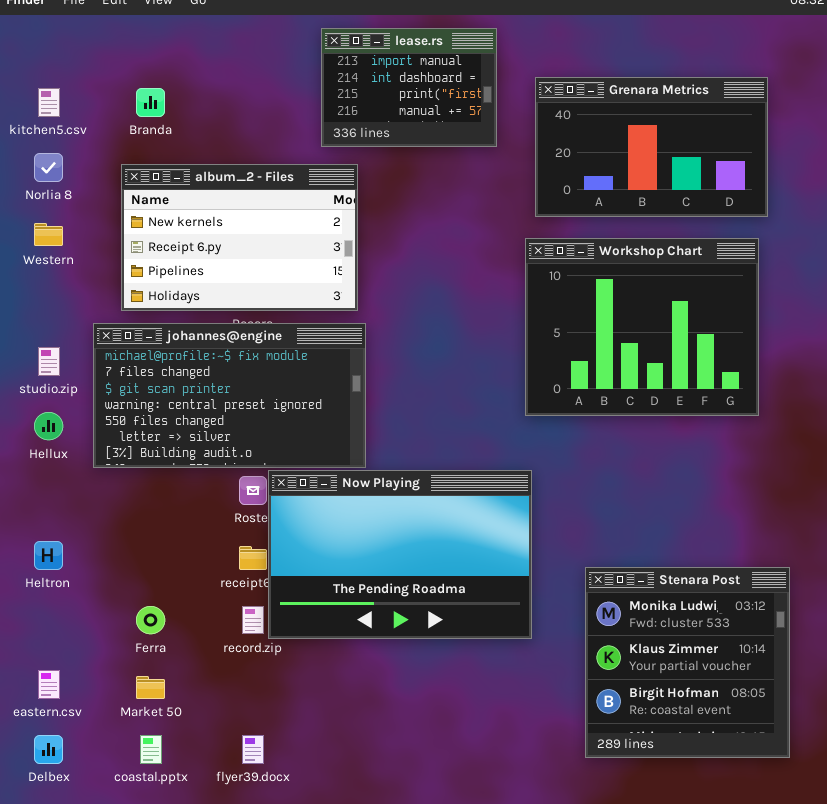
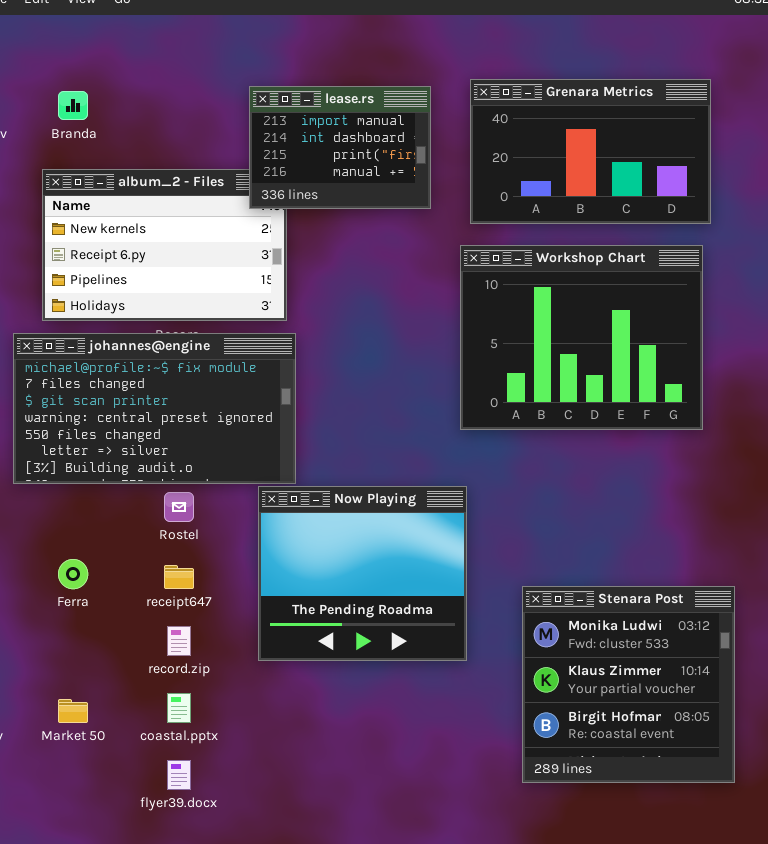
lease.rs: [321,28,497,147] -> [249,86,431,209], moved
Now Playing: [268,470,532,639] -> [258,486,467,661], resized
Ferra: [136,606,165,634] -> [58,559,88,589], moved
coastal.pptx: [140,735,162,764] -> [167,693,191,723], moved

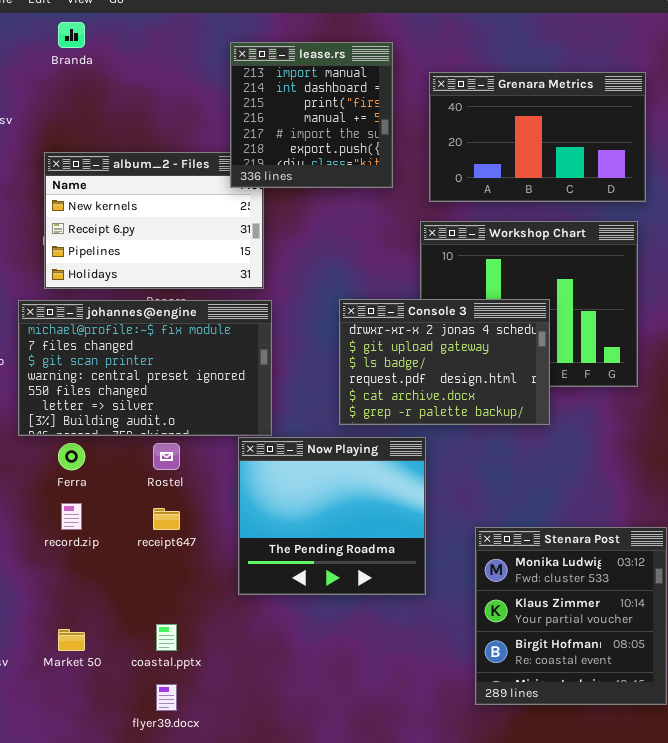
lease.rs: [249,86,431,209] -> [230,42,393,188], resized
Branda: [58,91,88,120] -> [58,22,85,48], moved
Console 3: none -> [339,299,550,425], opened
Ferra: [58,559,88,589] -> [58,443,85,470], moved
record.zip: [167,626,191,656] -> [61,503,82,530], moved

